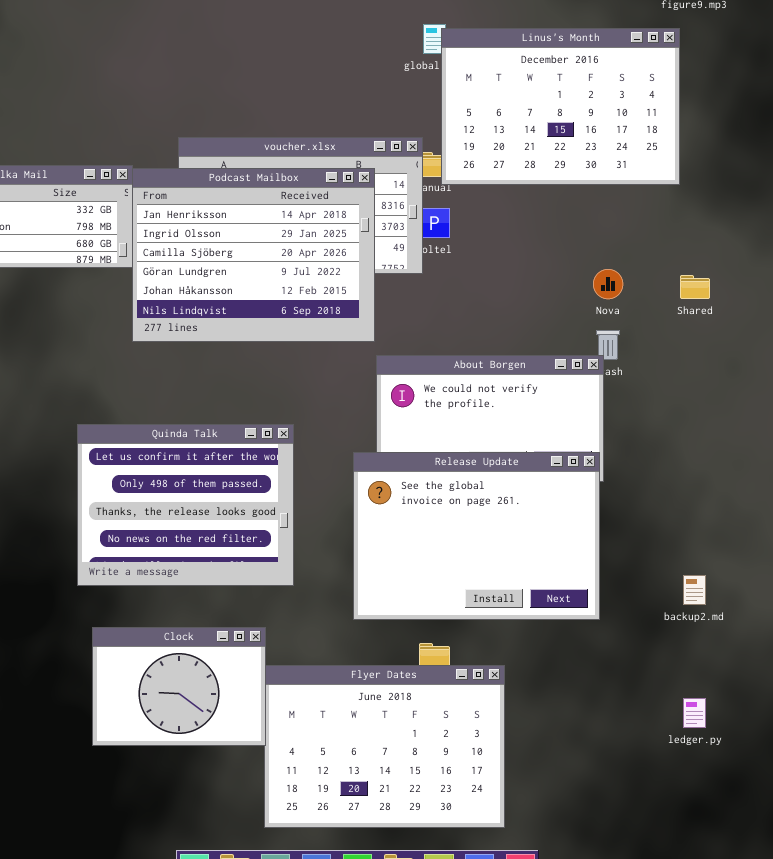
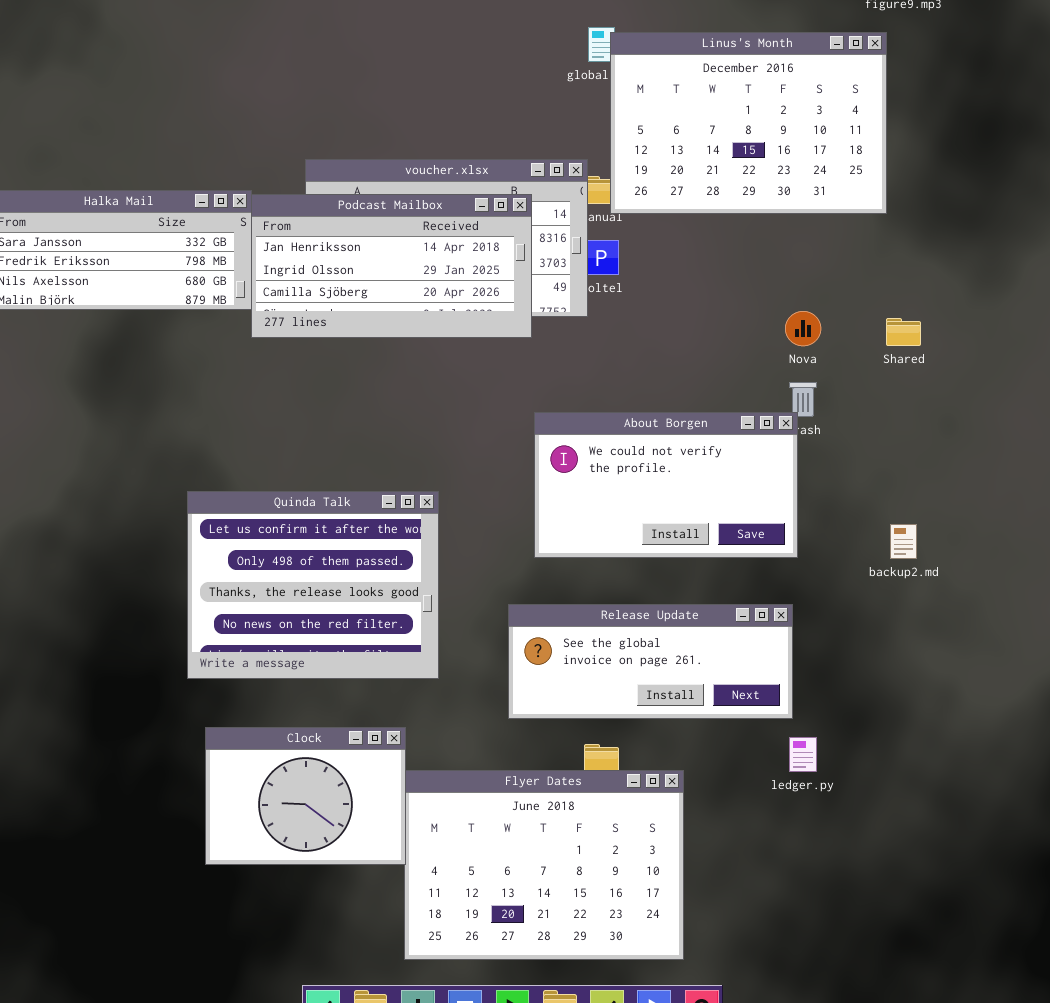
Podcast Mailbox: [132,168,375,342] -> [251,194,532,338], resized
Release Update: [353,452,600,620] -> [508,604,793,719], resized
backup2.md: [683,575,706,605] -> [890,524,917,559], moved
ledger.py: [683,698,706,728] -> [789,737,817,772], moved

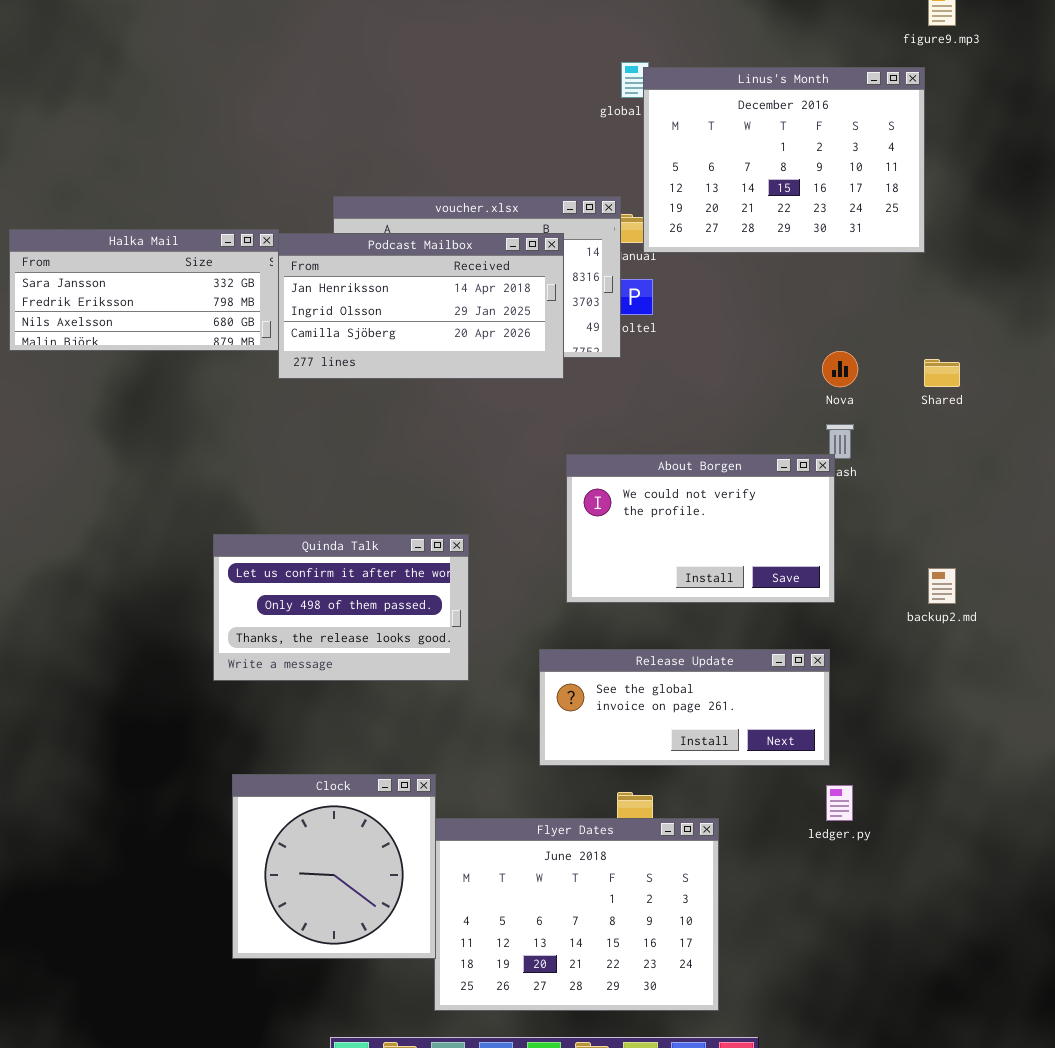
Quinda Talk: [187,491,439,679] -> [213,534,469,681], resized
Clock: [205,727,406,865] -> [232,774,436,959], resized

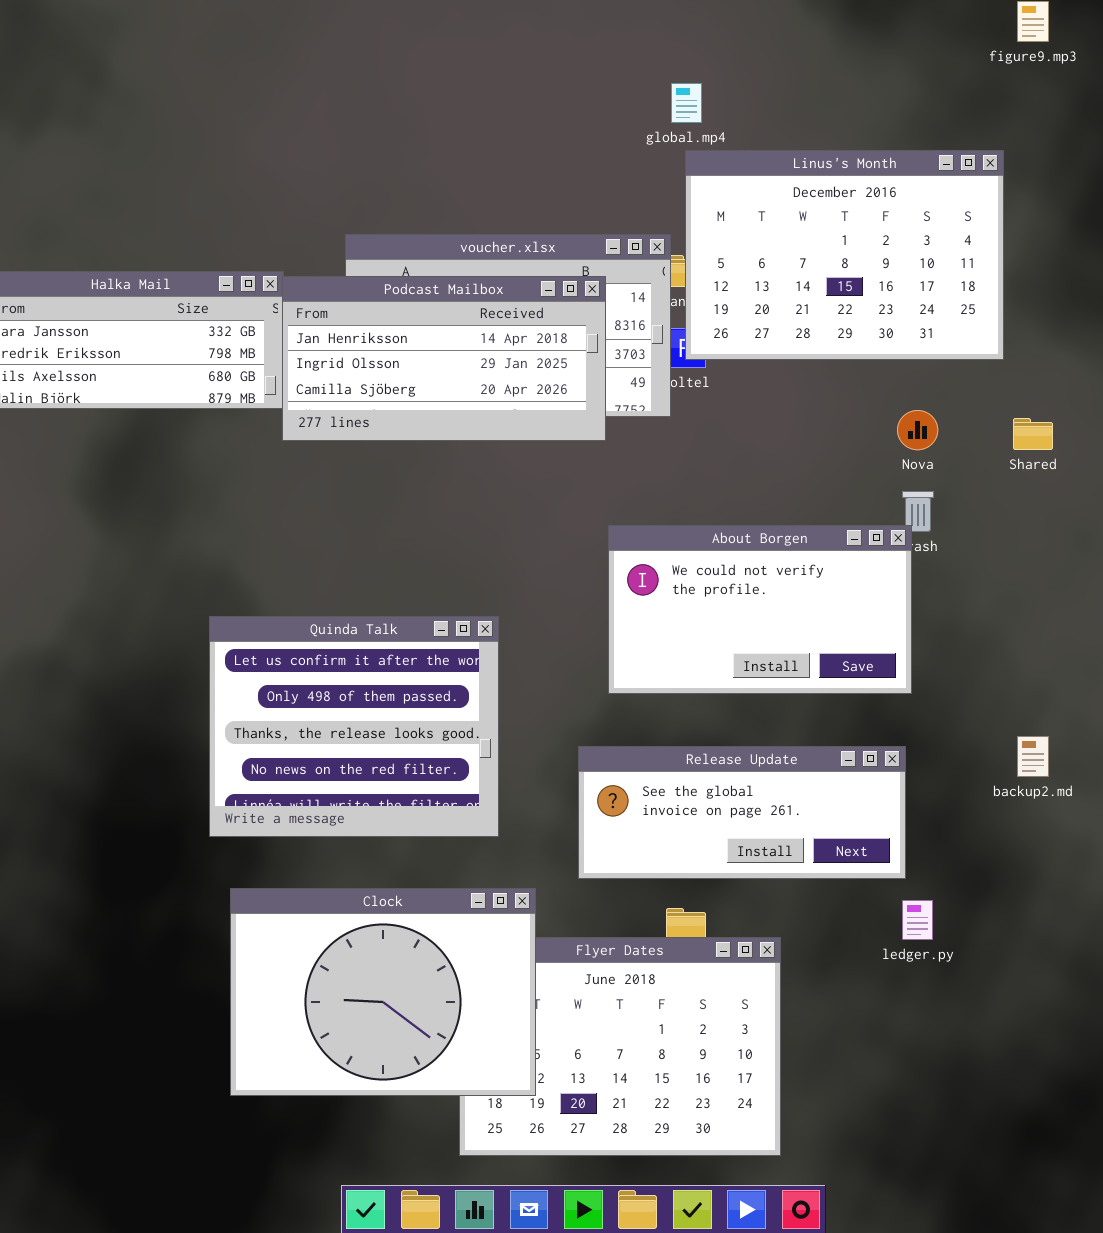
Linus's Month: [643,67,925,253] -> [685,150,1004,360], moved
Quinda Talk: [213,534,469,681] -> [209,616,499,837], resized
backup2.md: [928,568,956,604] -> [1017,736,1049,777], moved
Clock: [232,774,436,959] -> [230,888,536,1096], resized

